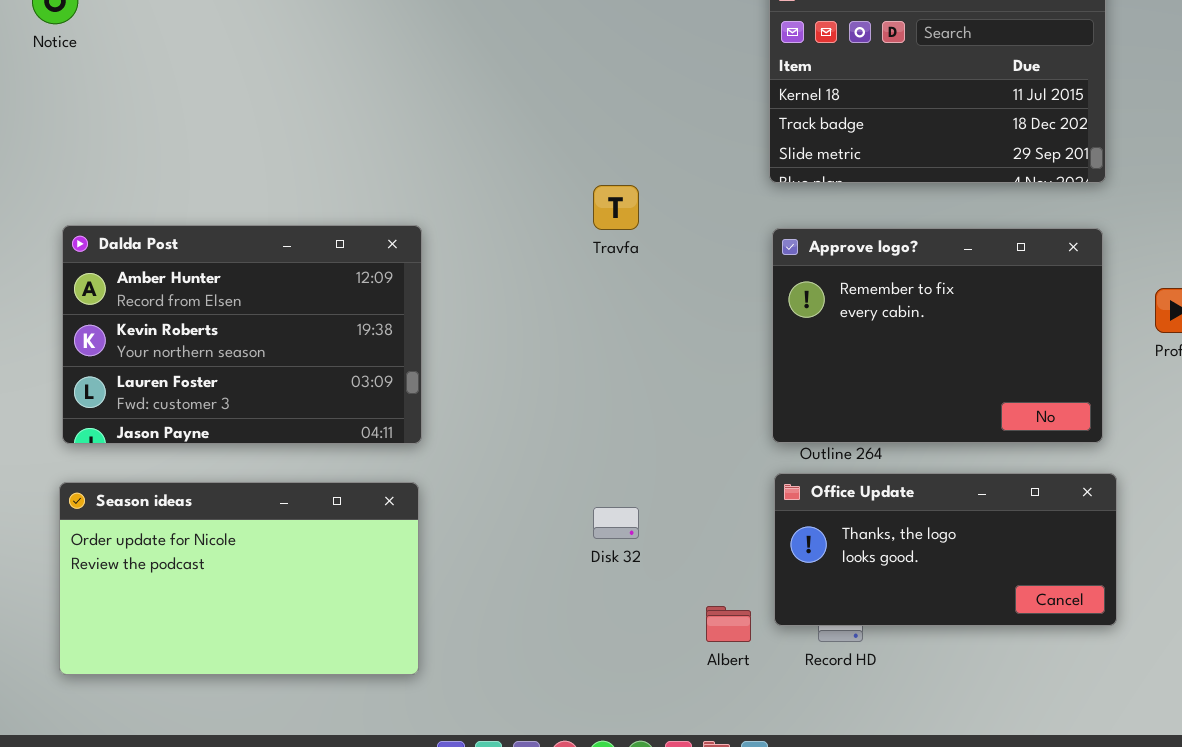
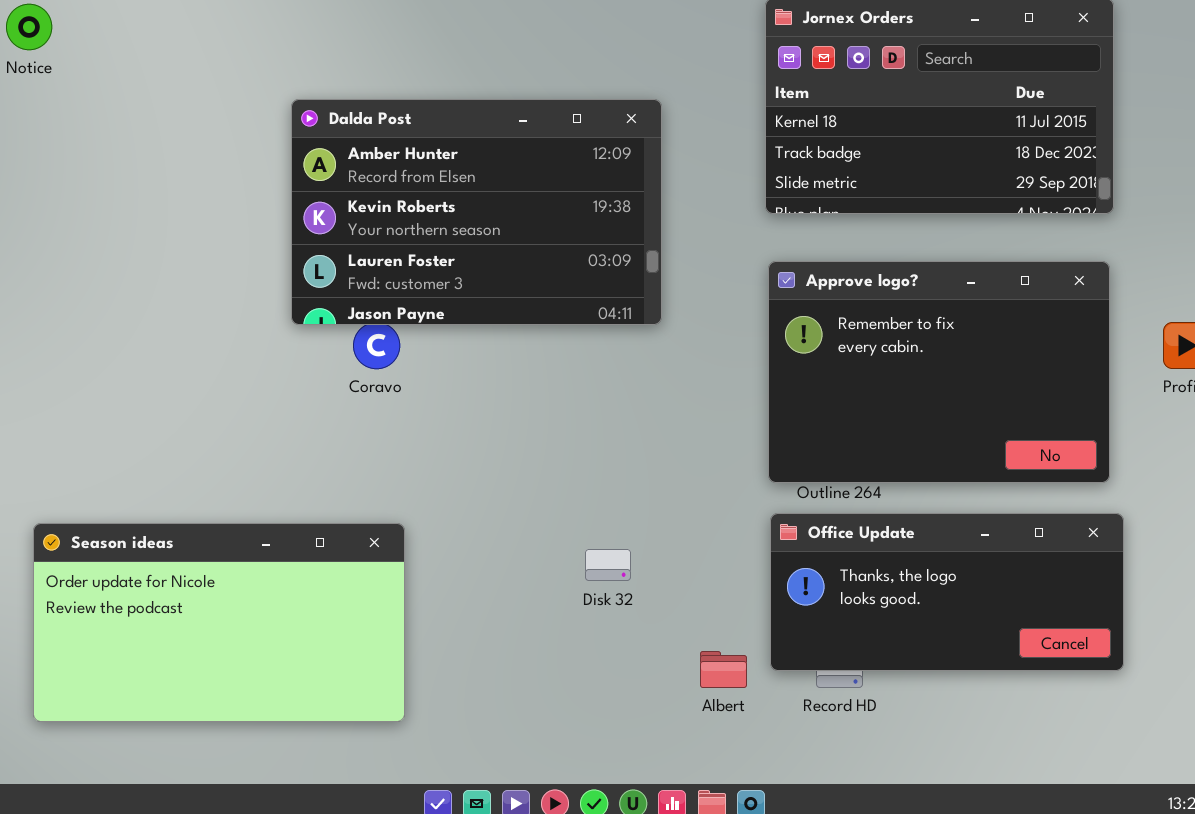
Dalda Post: [62,225,422,444] -> [291,99,662,325], moved

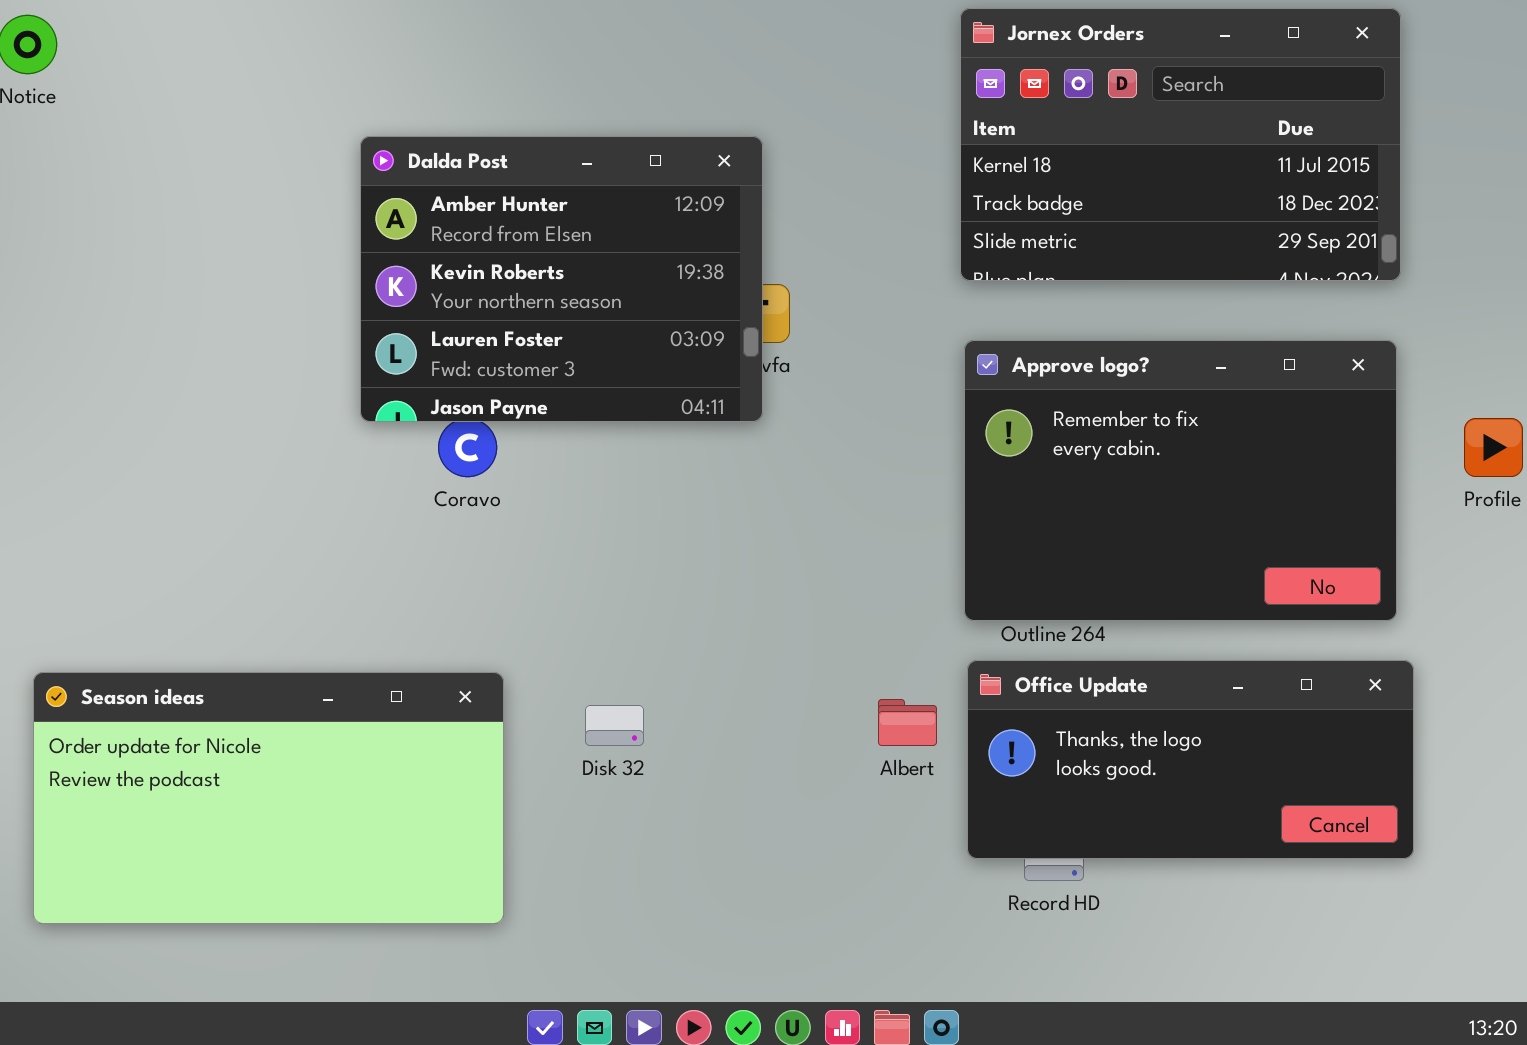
Dalda Post: [291,99,662,325] -> [360,136,763,422], resized
Disk 32: [585,549,631,581] -> [585,705,644,746], moved
Albert: [700,651,747,688] -> [878,699,937,746], moved

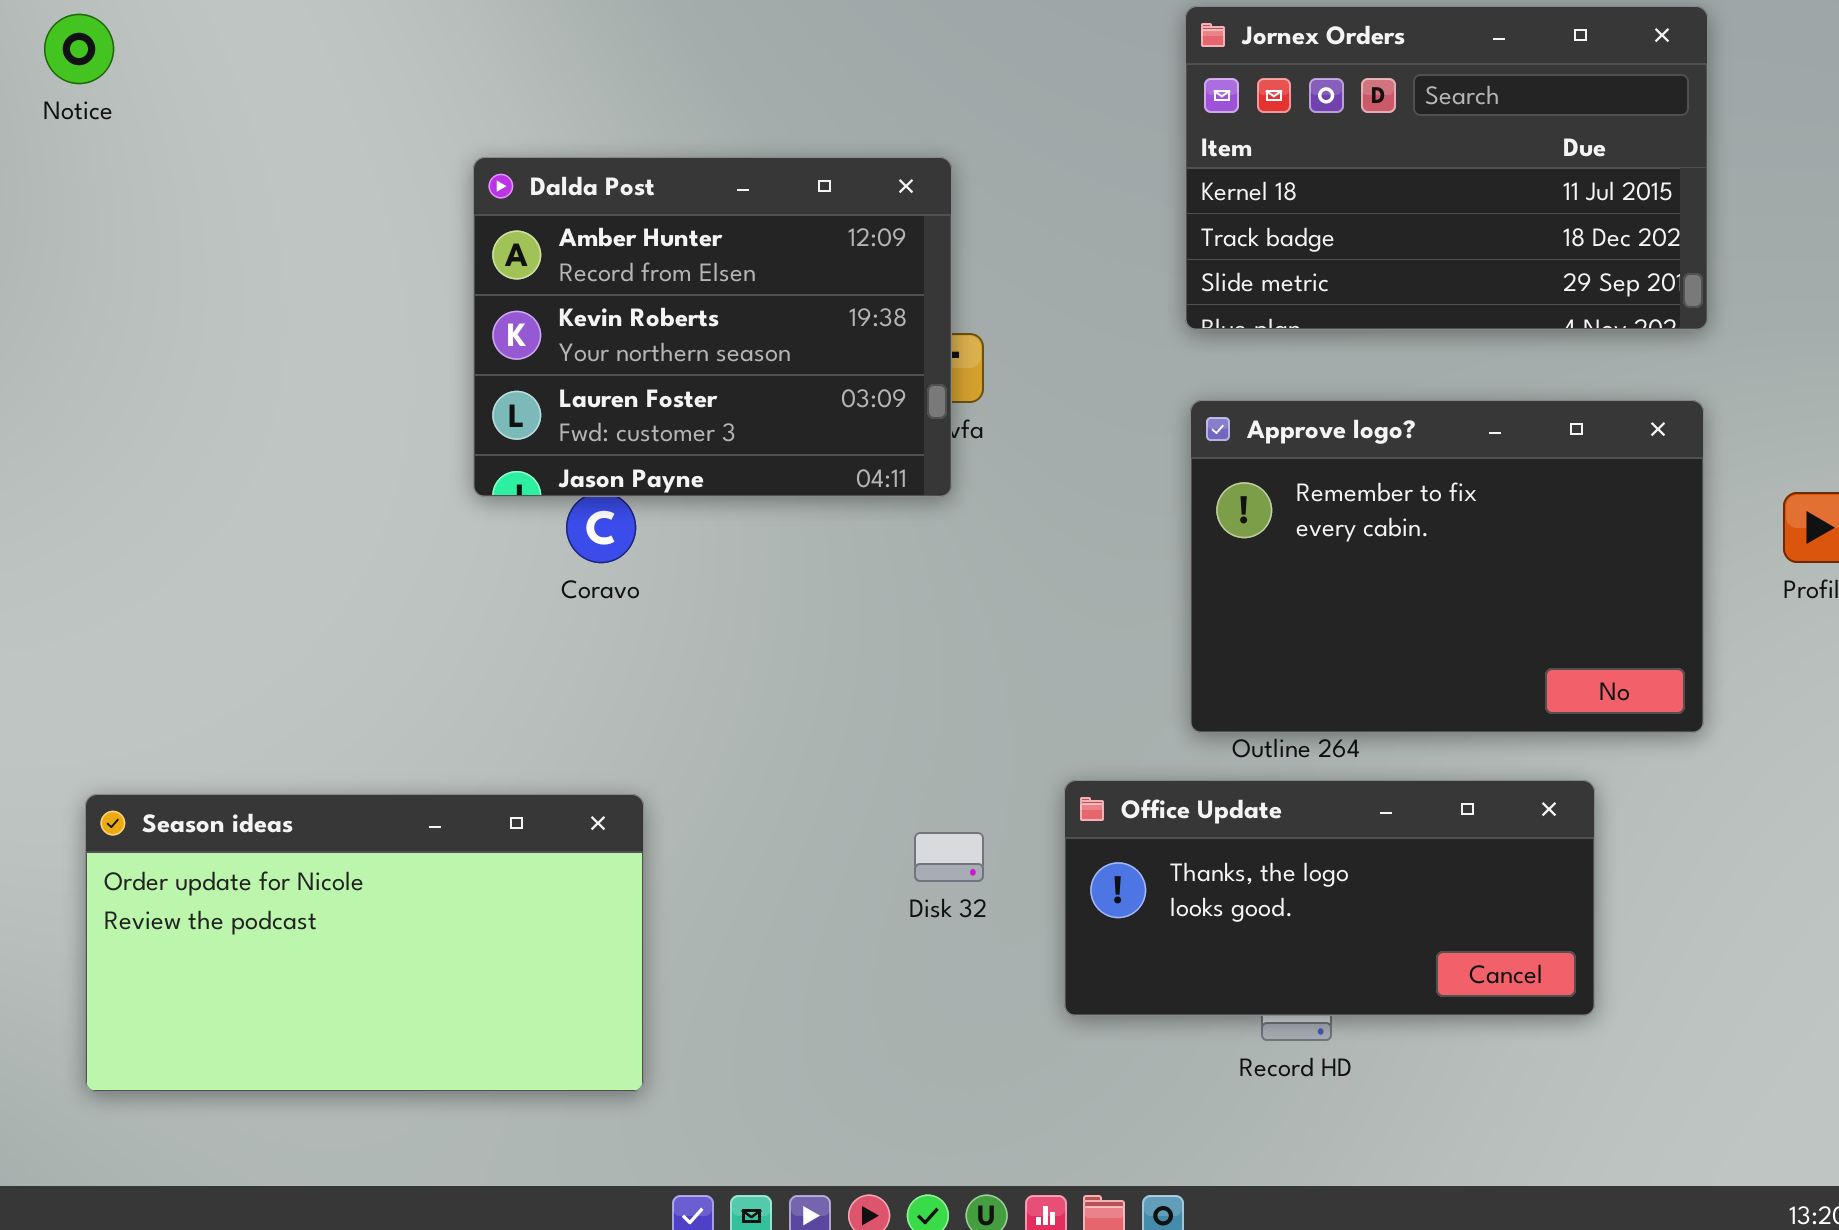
Office Update: [967,660,1414,859] -> [1064,780,1595,1016], moved
Disk 32: [585,705,644,746] -> [914,832,984,882], moved

